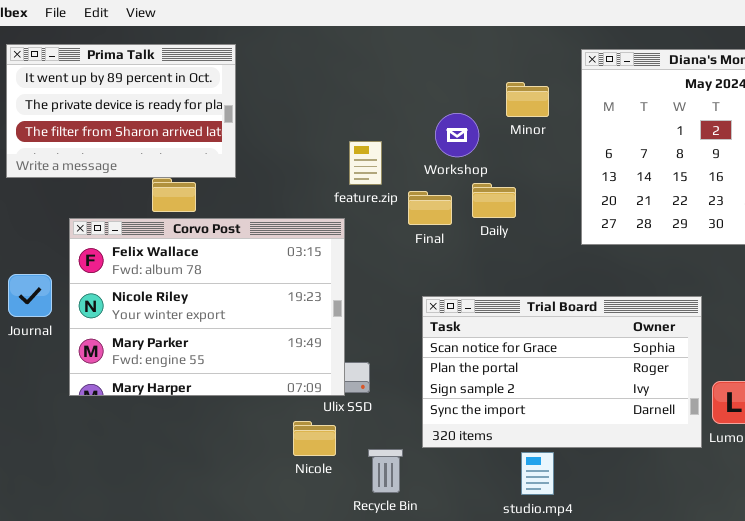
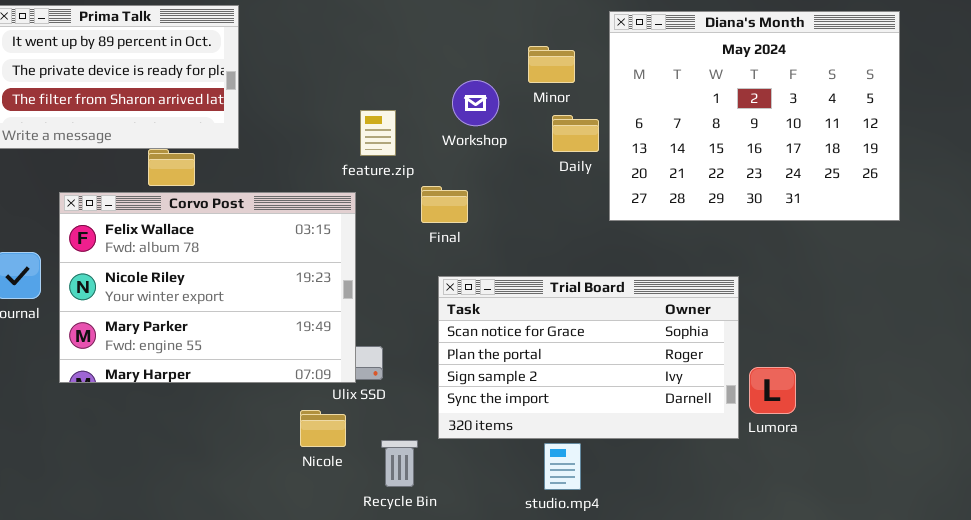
Daily: [472,183,516,218] -> [552,115,599,152], moved
Final: [408,191,452,225] -> [421,186,468,223], moved

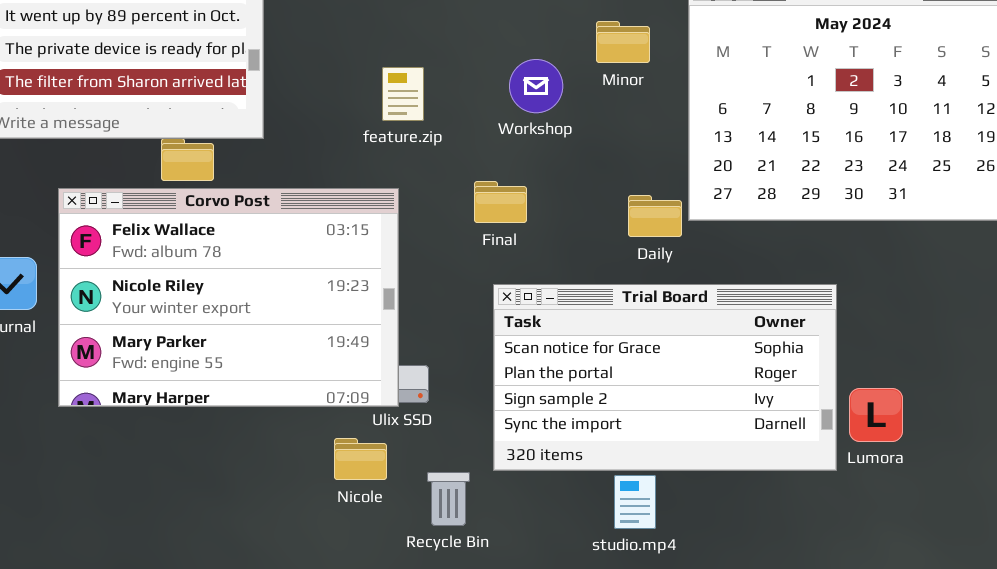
feature.zip: [360,110,396,156] -> [382,67,424,121], moved
Daily: [552,115,599,152] -> [628,195,682,237], moved

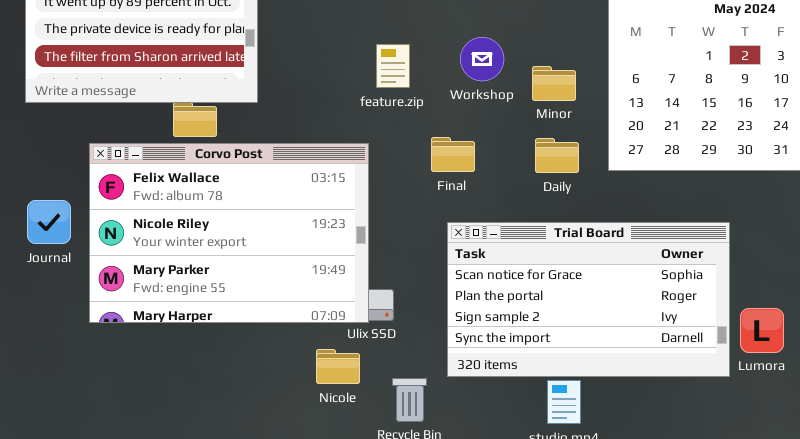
Minor: [596,21,650,63] -> [532,66,576,101], moved
feature.zip: [382,67,424,121] -> [376,44,410,88], moved
Daily: [628,195,682,237] -> [535,138,579,173], moved

